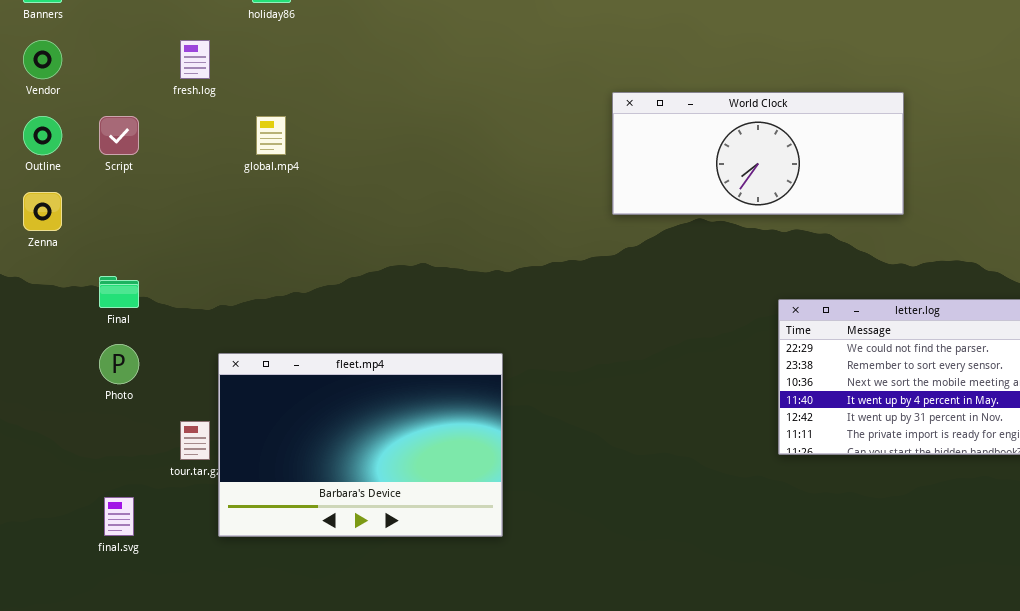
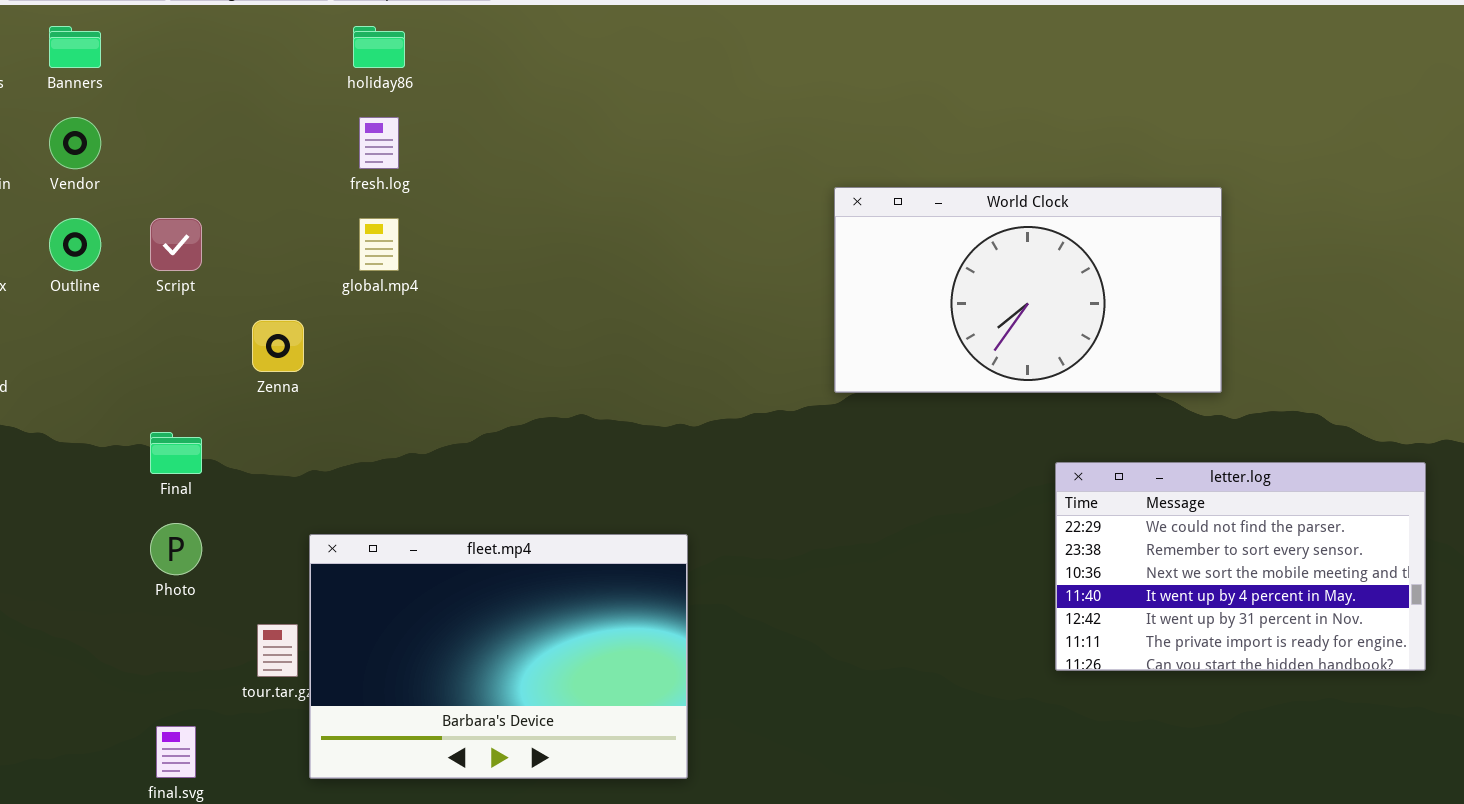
fresh.log: [180,40,210,79] -> [359,117,399,169], moved
World Clock: [612,92,904,215] -> [834,187,1222,393], resized
Zenna: [23,192,62,231] -> [252,320,304,372], moved

